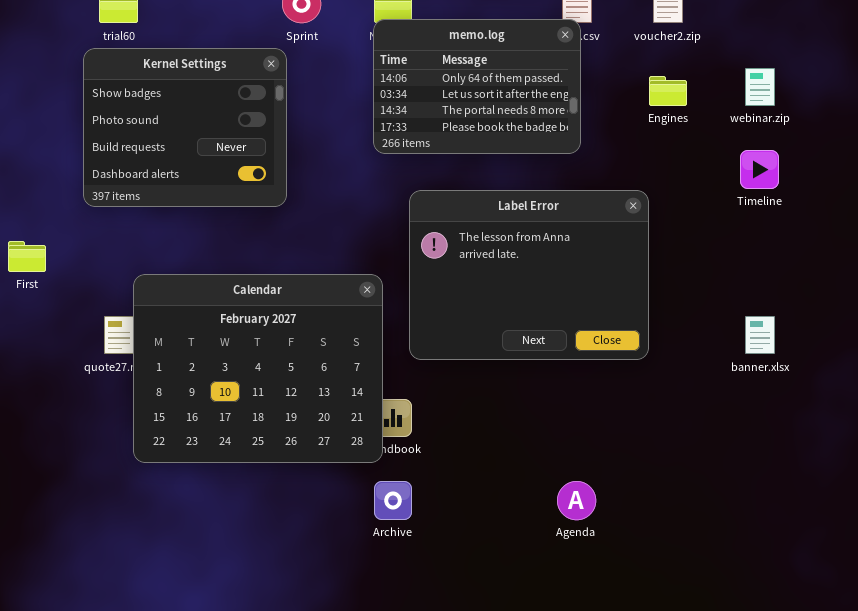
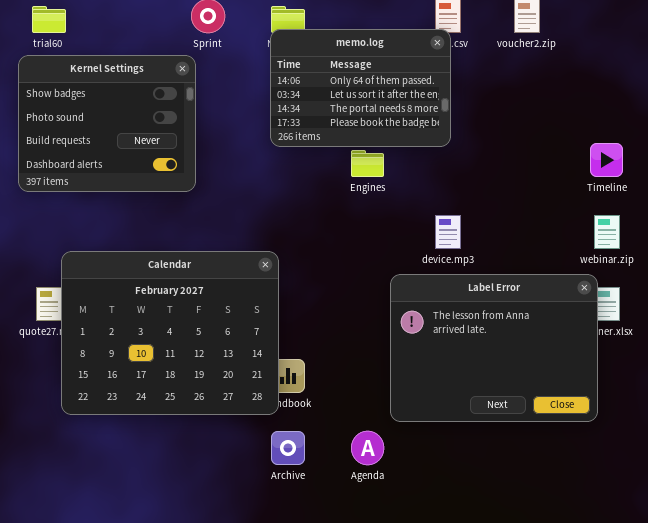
webinar.zip: [745,68,775,106] -> [594,215,620,249], moved
Engines: [649,76,687,106] -> [351,150,384,177], moved
Label Error: [409,190,649,360] -> [390,274,598,422], moved
Agenda: [557,481,596,520] -> [351,431,384,465], moved

